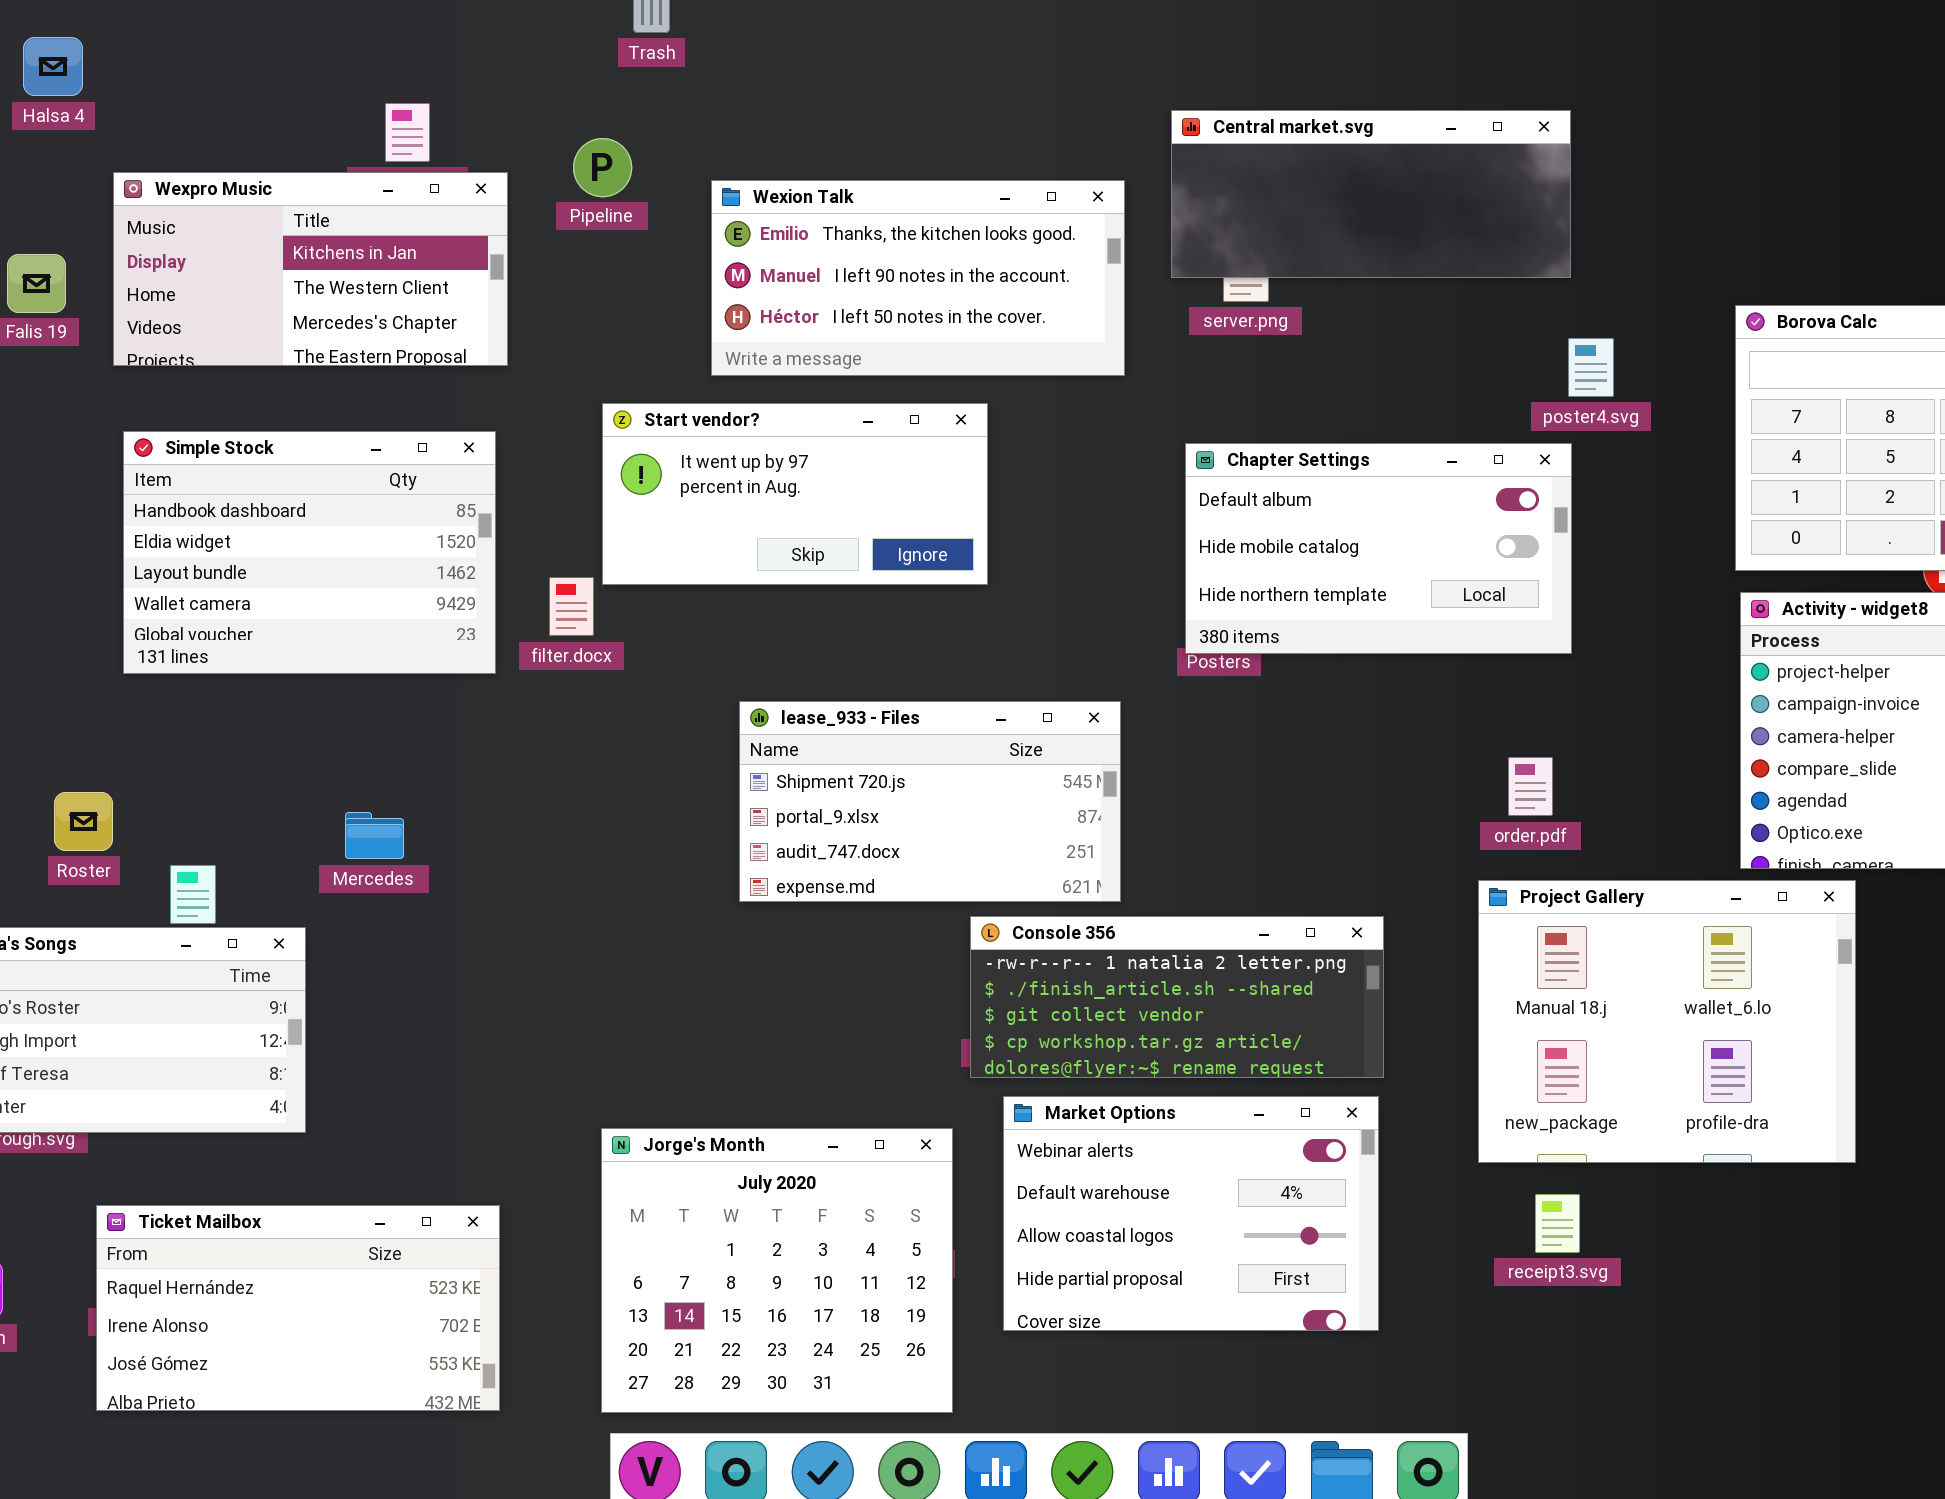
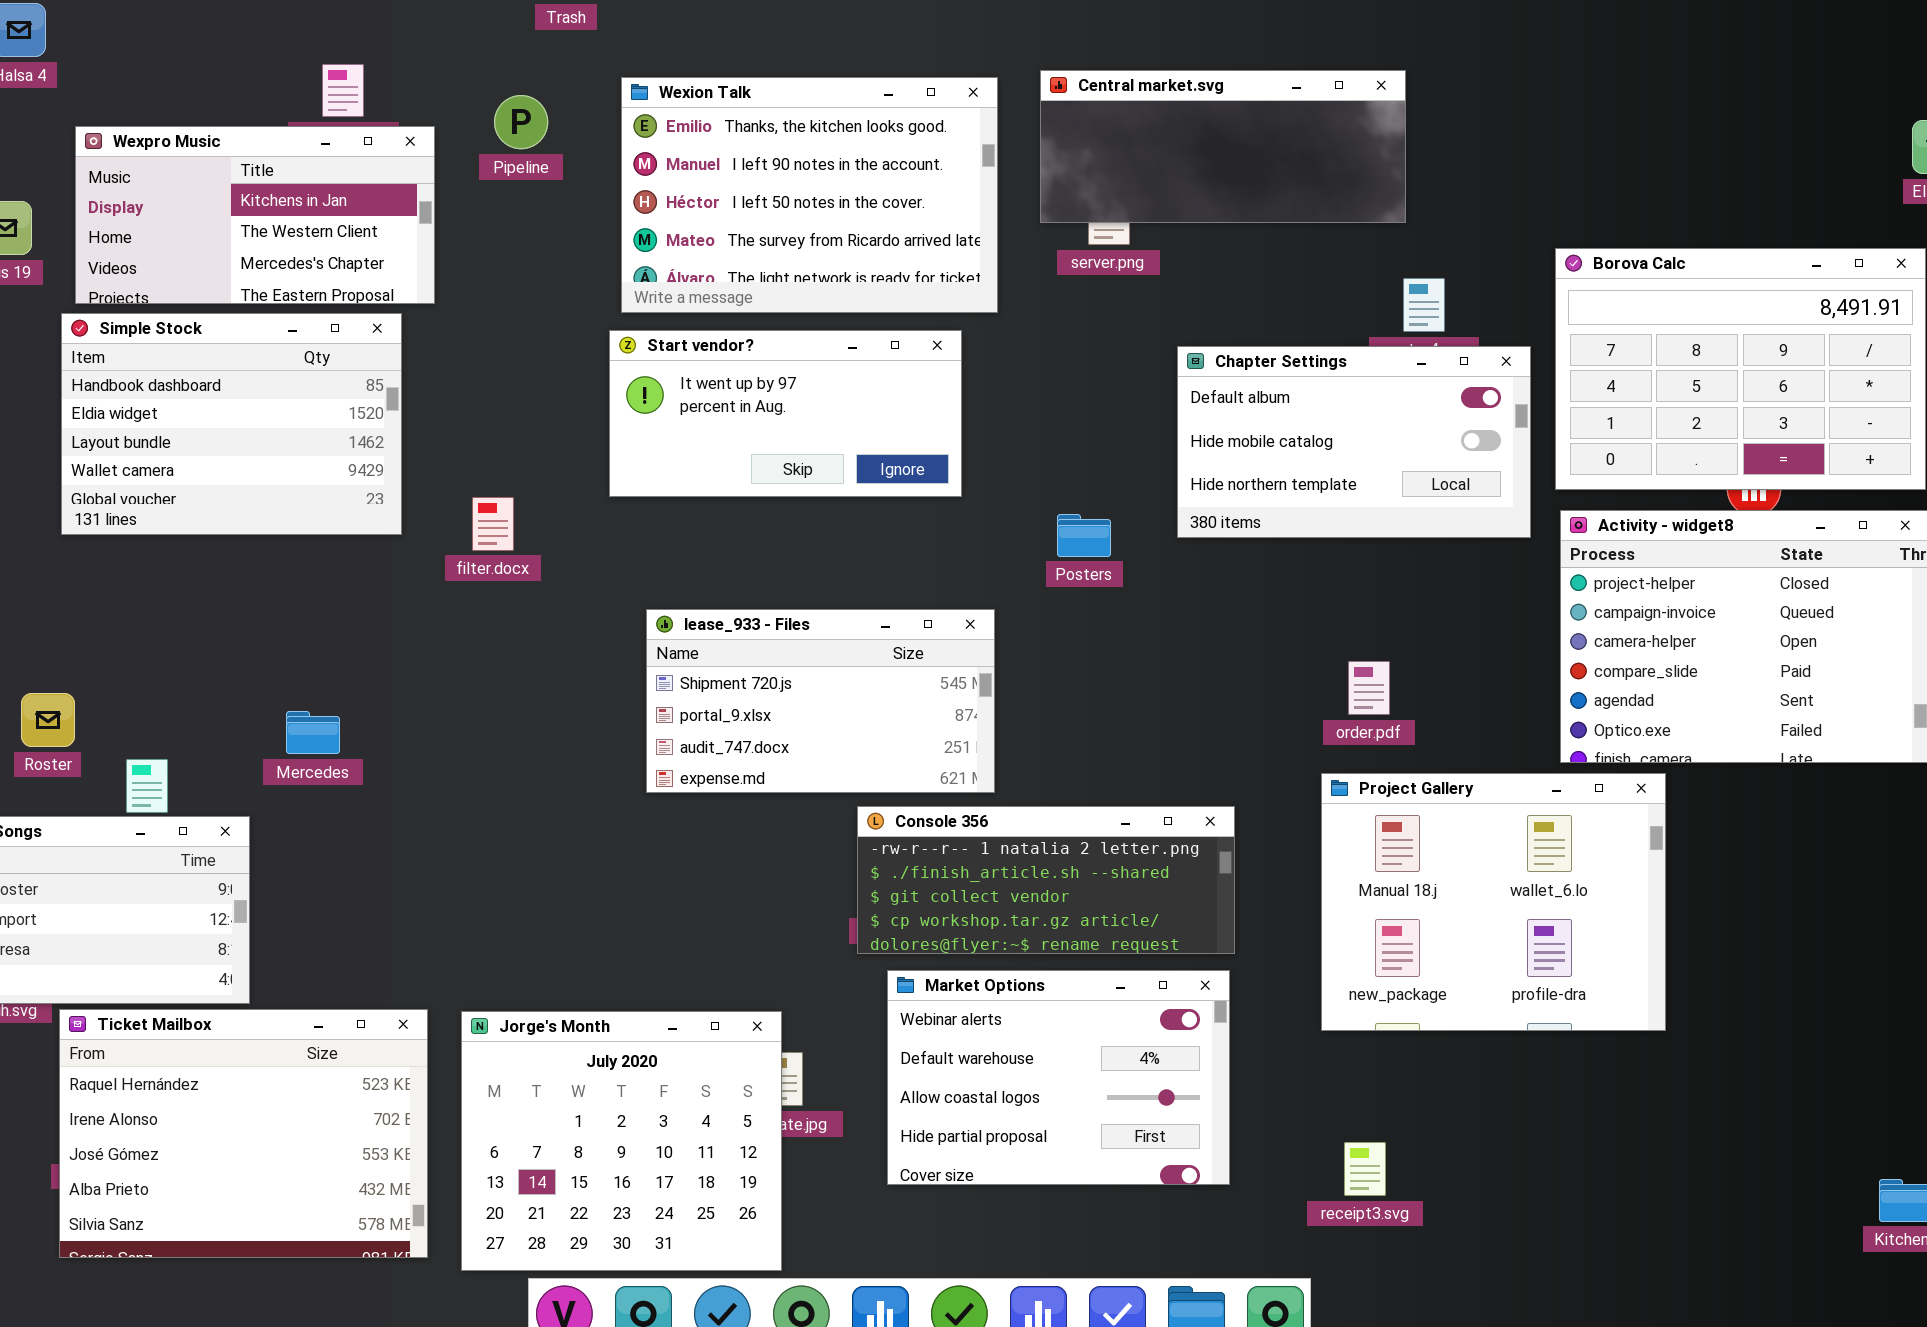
Wexion Talk: [711,180,1125,376] -> [621,77,998,313], resized
Start vendor?: [602,403,988,585] -> [609,330,962,497], moved
Simple Stock: [123,431,496,674] -> [61,313,402,535], moved
Chapter Settings: [1185,443,1572,654] -> [1177,346,1531,538], moved
Jorge's Month: [601,1128,953,1413] -> [461,1011,782,1271], moved
receipt3.svg: [1535,1194,1580,1253] -> [1344,1142,1386,1196], moved
Ticket Mailbox: [96,1205,500,1411] -> [59,1009,428,1258], resized

